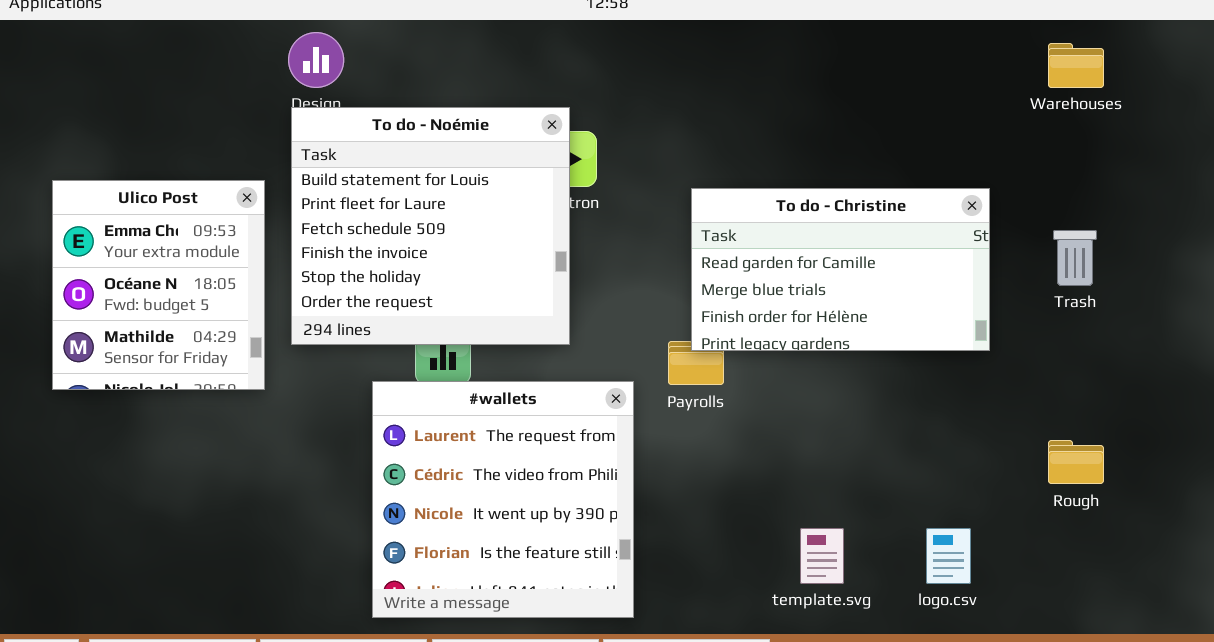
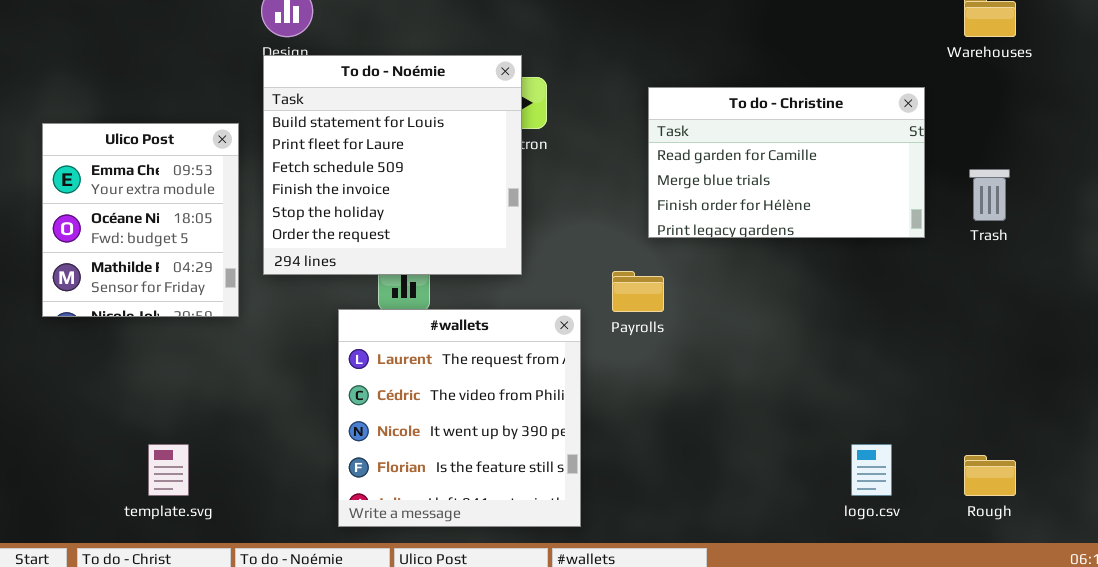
To do - Christine: [691,188,990,351] -> [648,87,925,238], moved
Rough: [1048,440,1104,484] -> [964,455,1016,496], moved
template.svg: [800,528,844,584] -> [148,444,189,496], moved

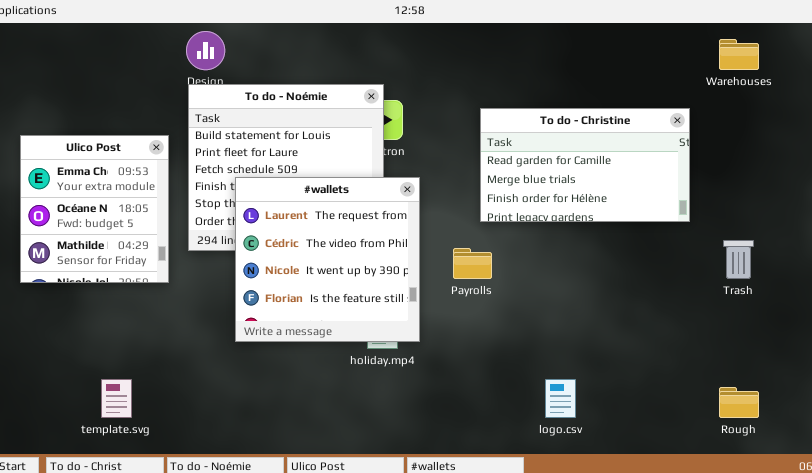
Trash: [969,169,1010,221] -> [723,240,754,279], moved
#wallets: [338,309,581,527] -> [235,177,420,342], moved
logo.csv: [851,444,892,496] -> [545,379,576,418], moved

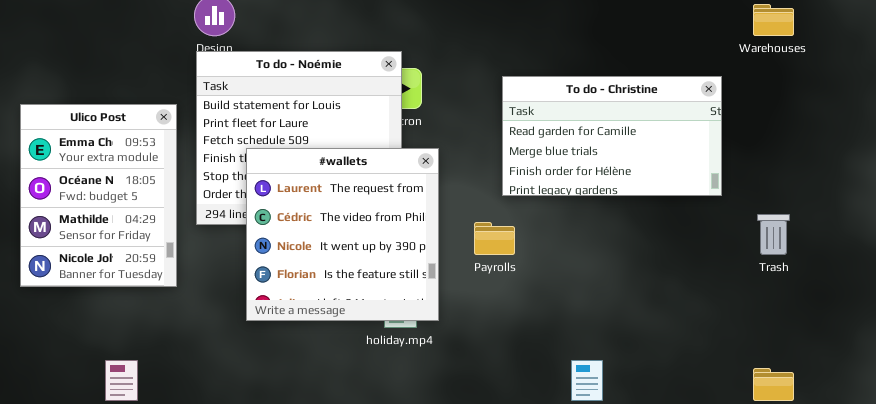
Ulico Post: [20,135,169,283] -> [20,104,177,287], resized

